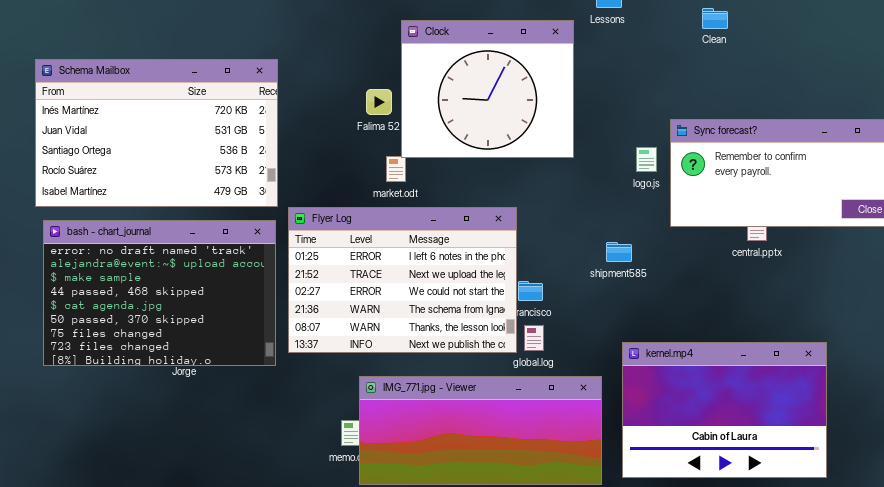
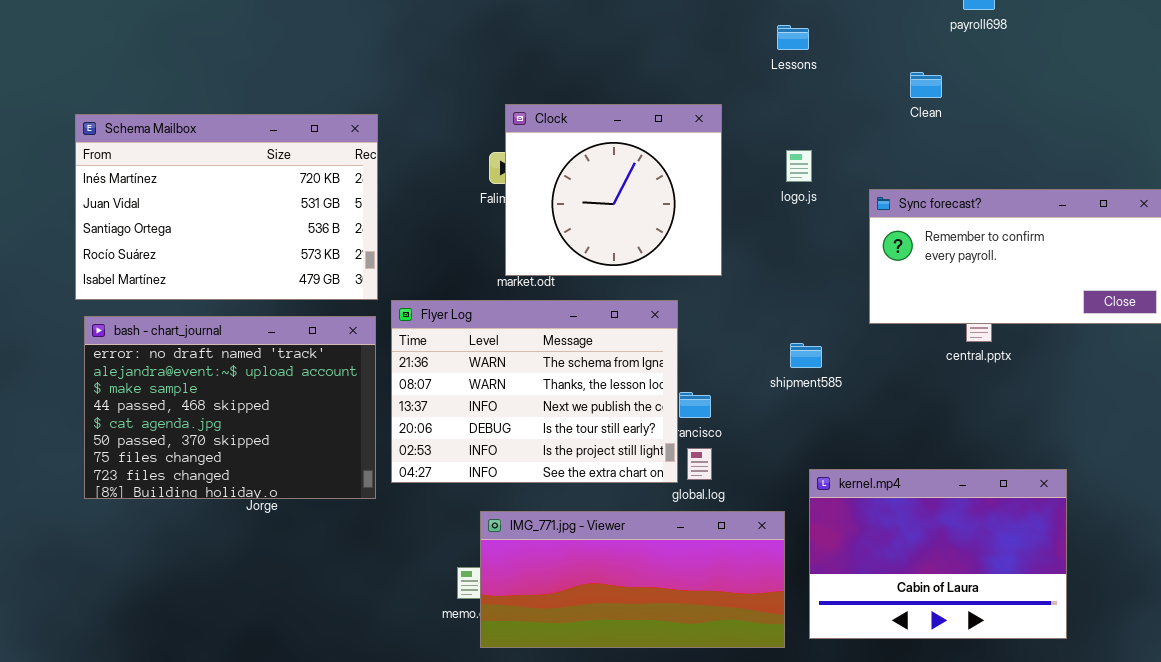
Clean: [702,8,728,29] -> [910,72,942,98], moved
Clock: [401,20,574,158] -> [505,104,722,276], moved
logo.js: [636,147,657,172] -> [786,150,812,182], moved
Flyer Log: [288,207,517,353] -> [391,300,678,483], scrolled down 3 rows

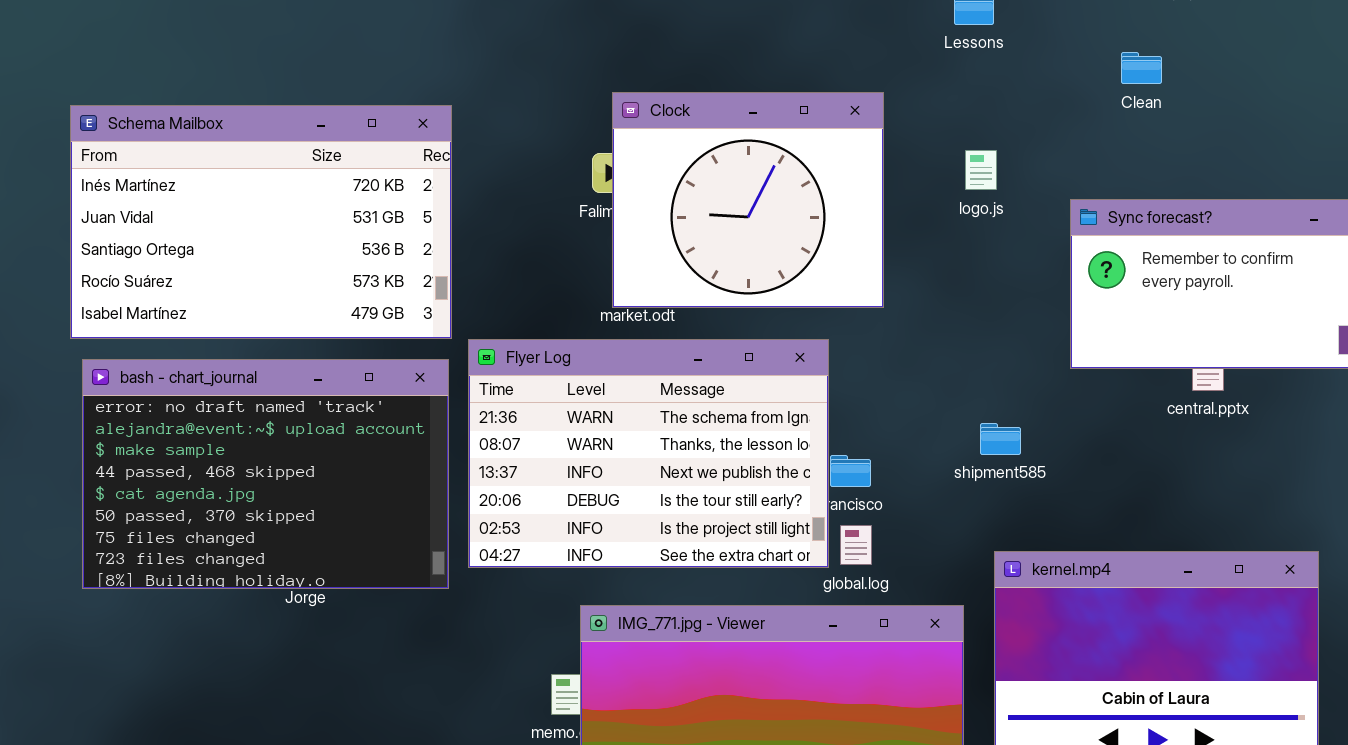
shipment585: [790,343,822,368] -> [980,423,1021,455], moved

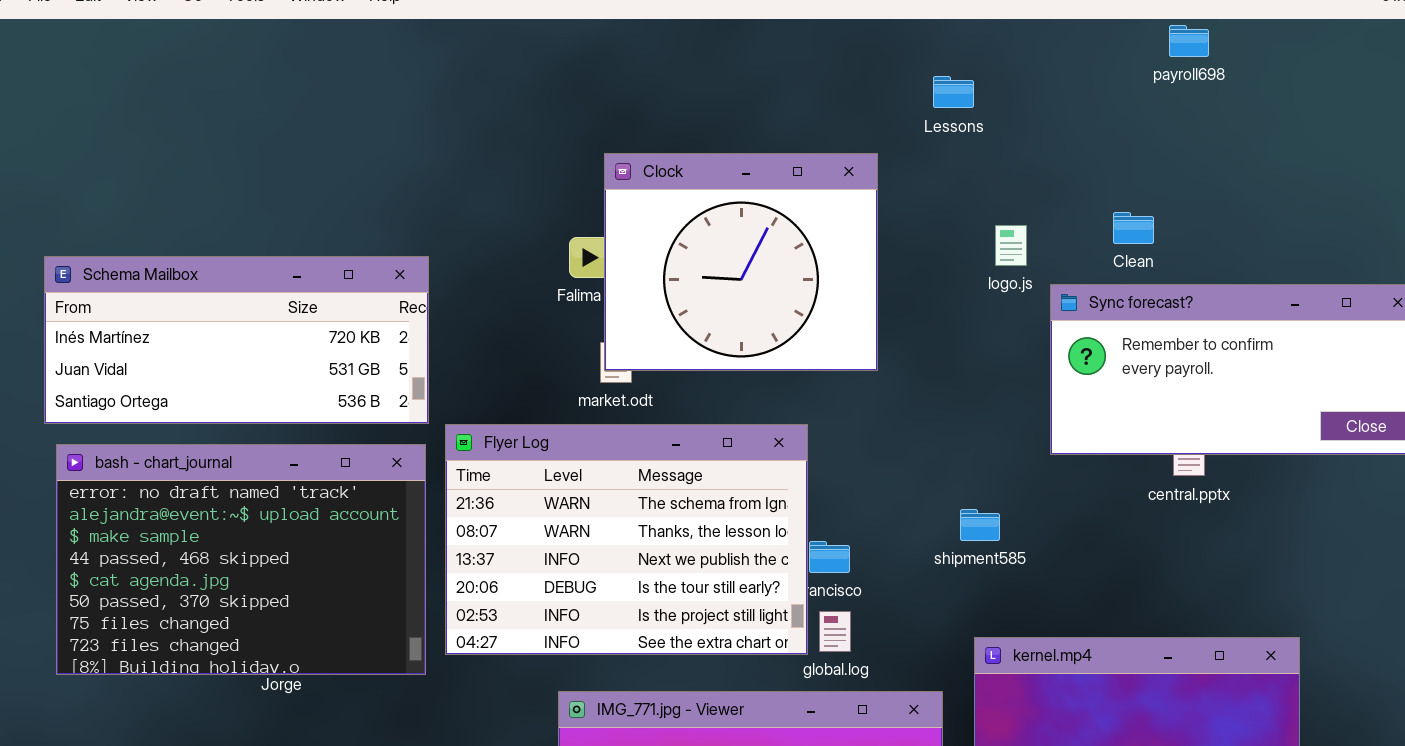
Clean: [1121,52,1162,84] -> [1113,212,1154,244], moved
Clock: [612,92,884,308] -> [604,153,878,371], moved
Schema Mailbox: [70,105,452,339] -> [44,256,429,424], resized
logo.js: [965,150,997,190] -> [995,225,1027,266], moved

